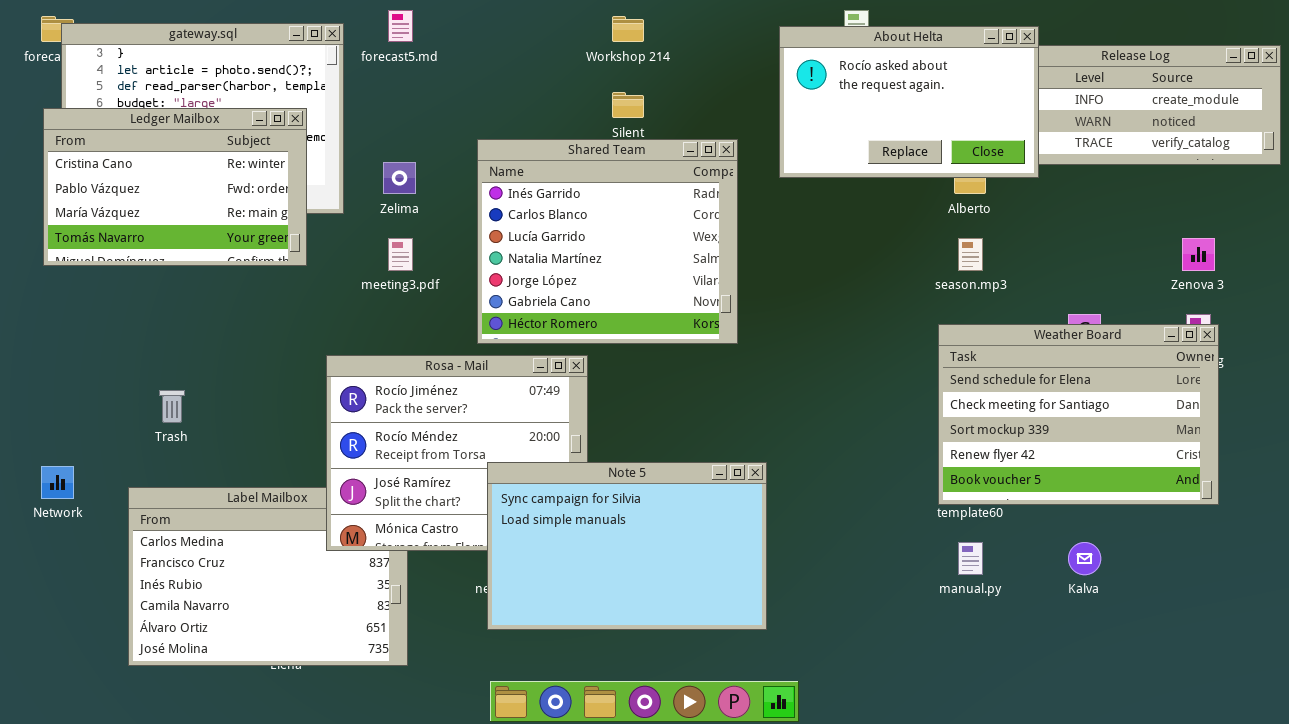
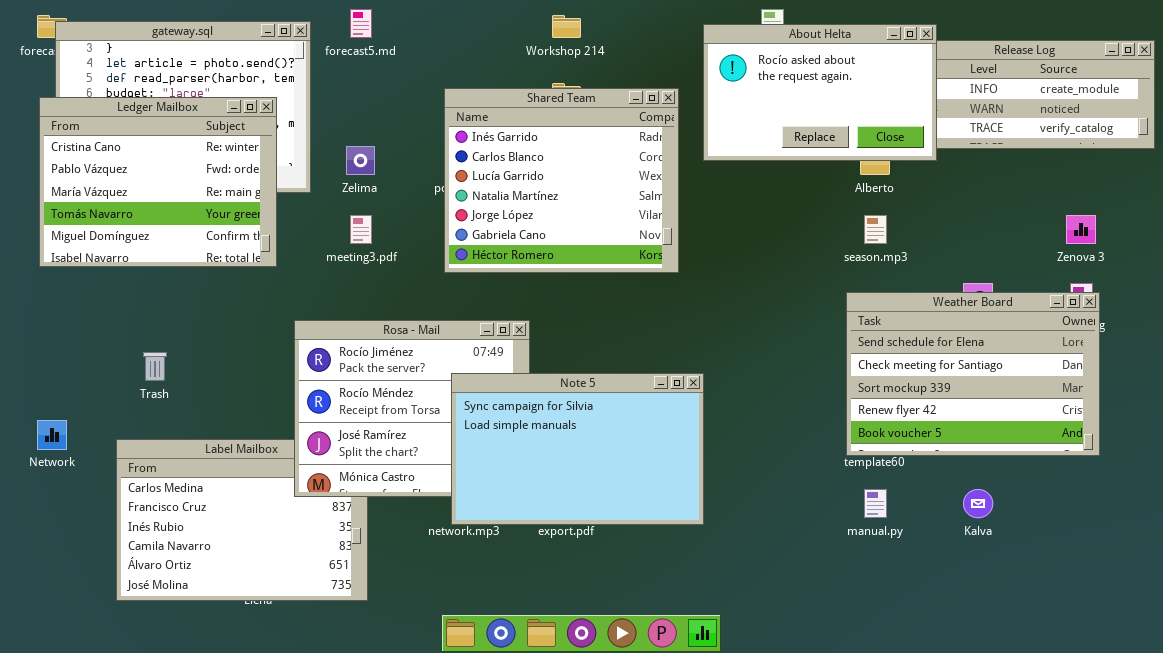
Ledger Mailbox: [43,108,307,266] -> [39,97,277,267], resized
Shared Team: [477,139,738,344] -> [444,88,679,273], moved
Note 5: [487,462,767,630] -> [451,373,704,525], moved

